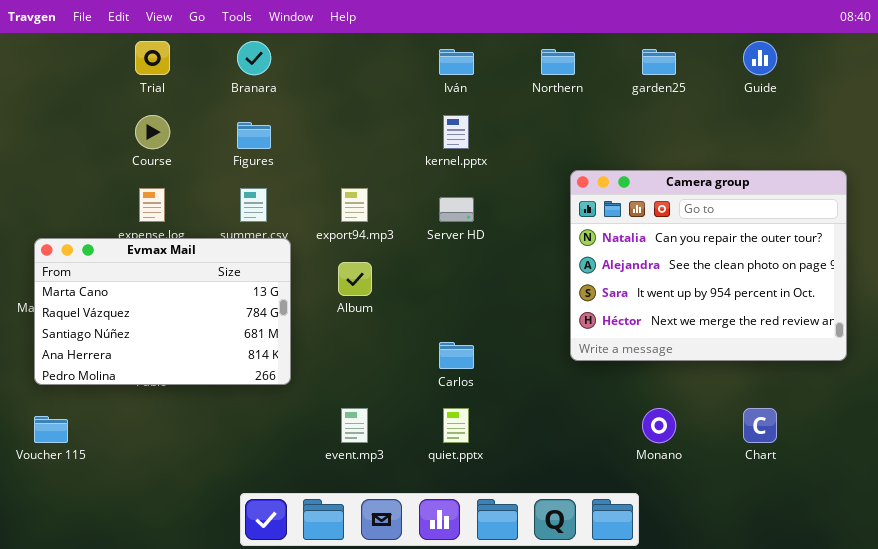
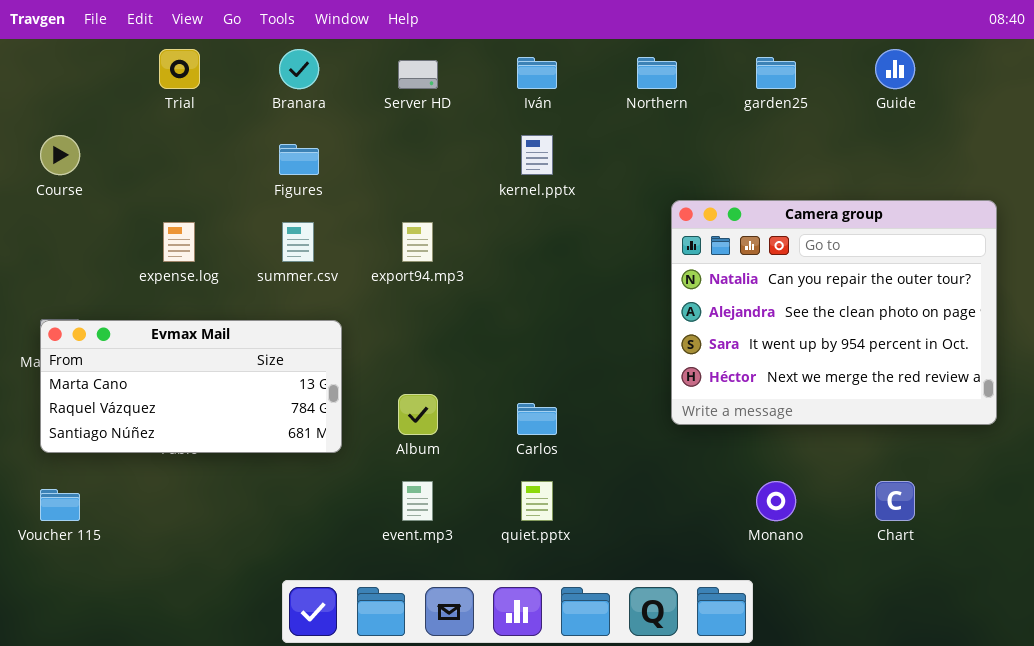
Course: [135,115,170,149] -> [40,135,80,175], moved
Server HD: [439,197,474,222] -> [398,60,438,89], moved
Evmax Mail: [34,238,291,385] -> [40,320,342,453], resized
Album: [338,262,372,296] -> [398,394,438,435], moved

